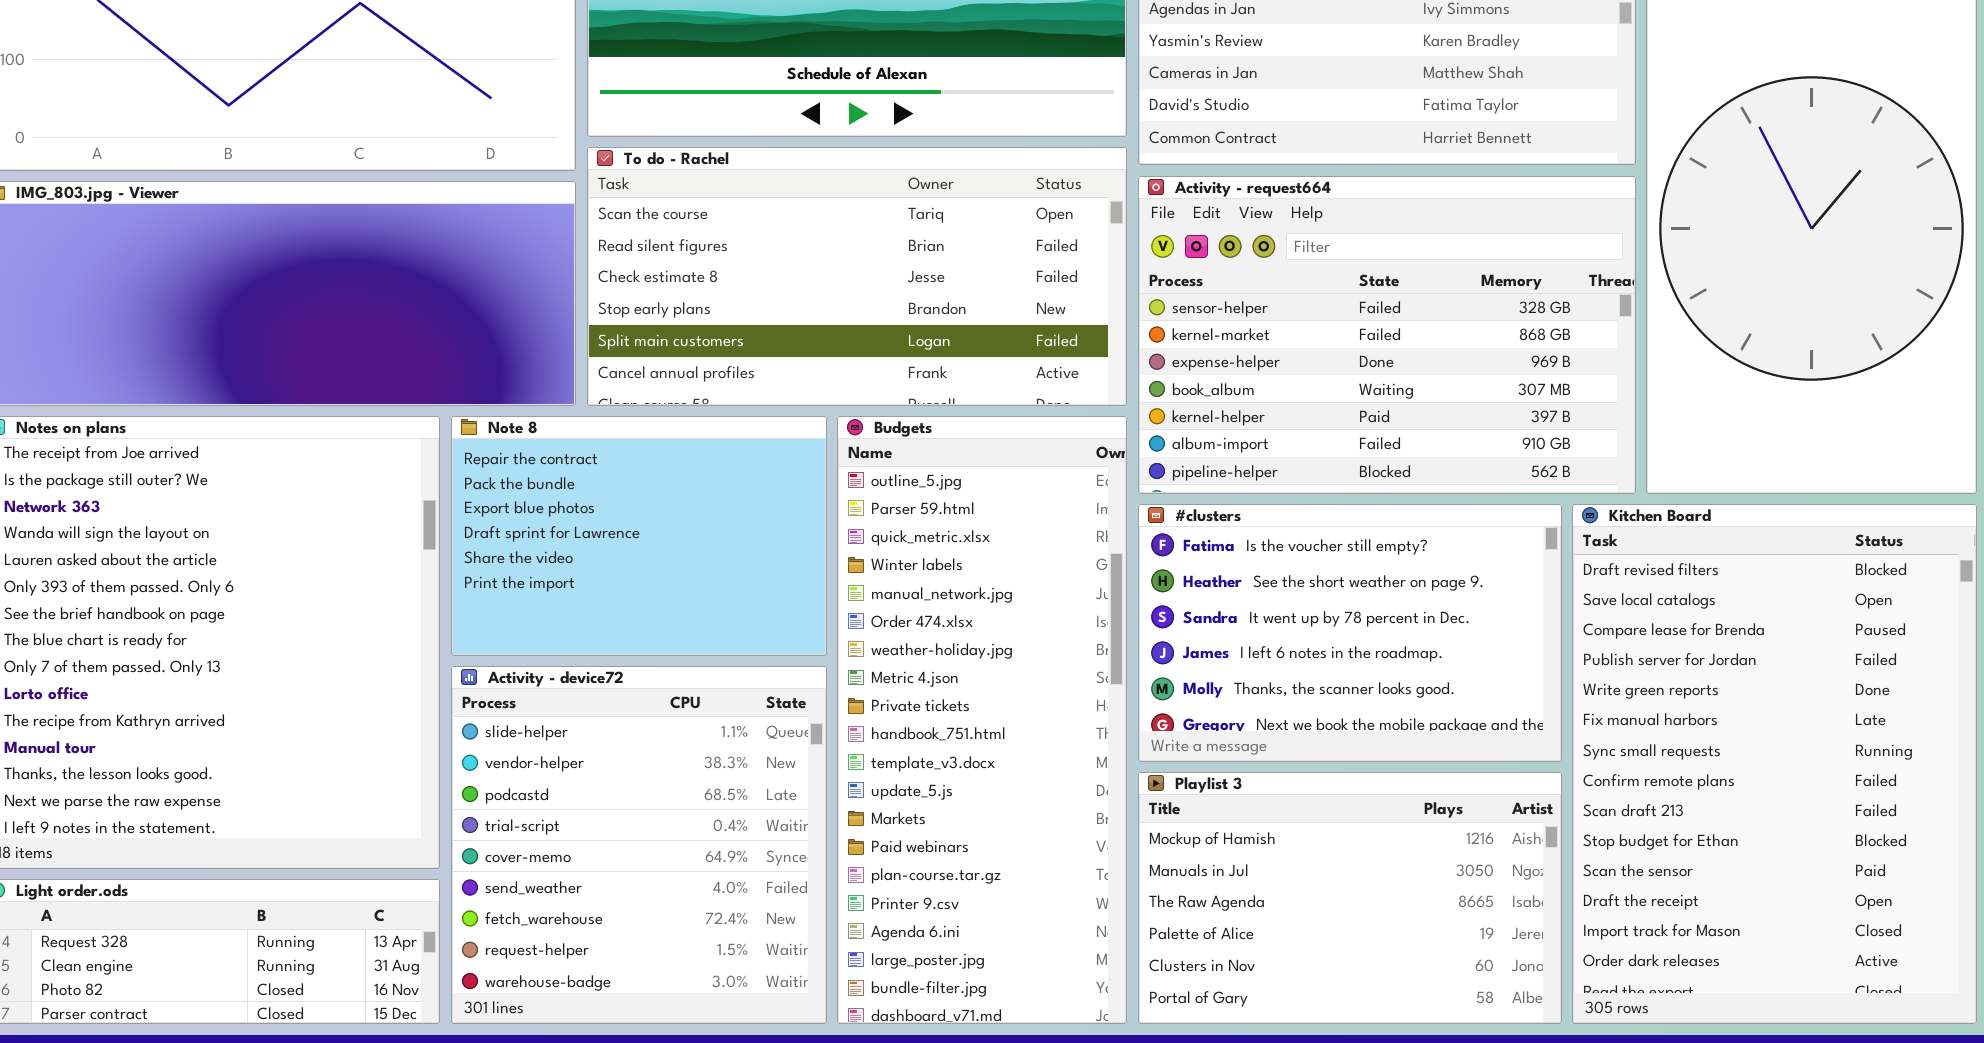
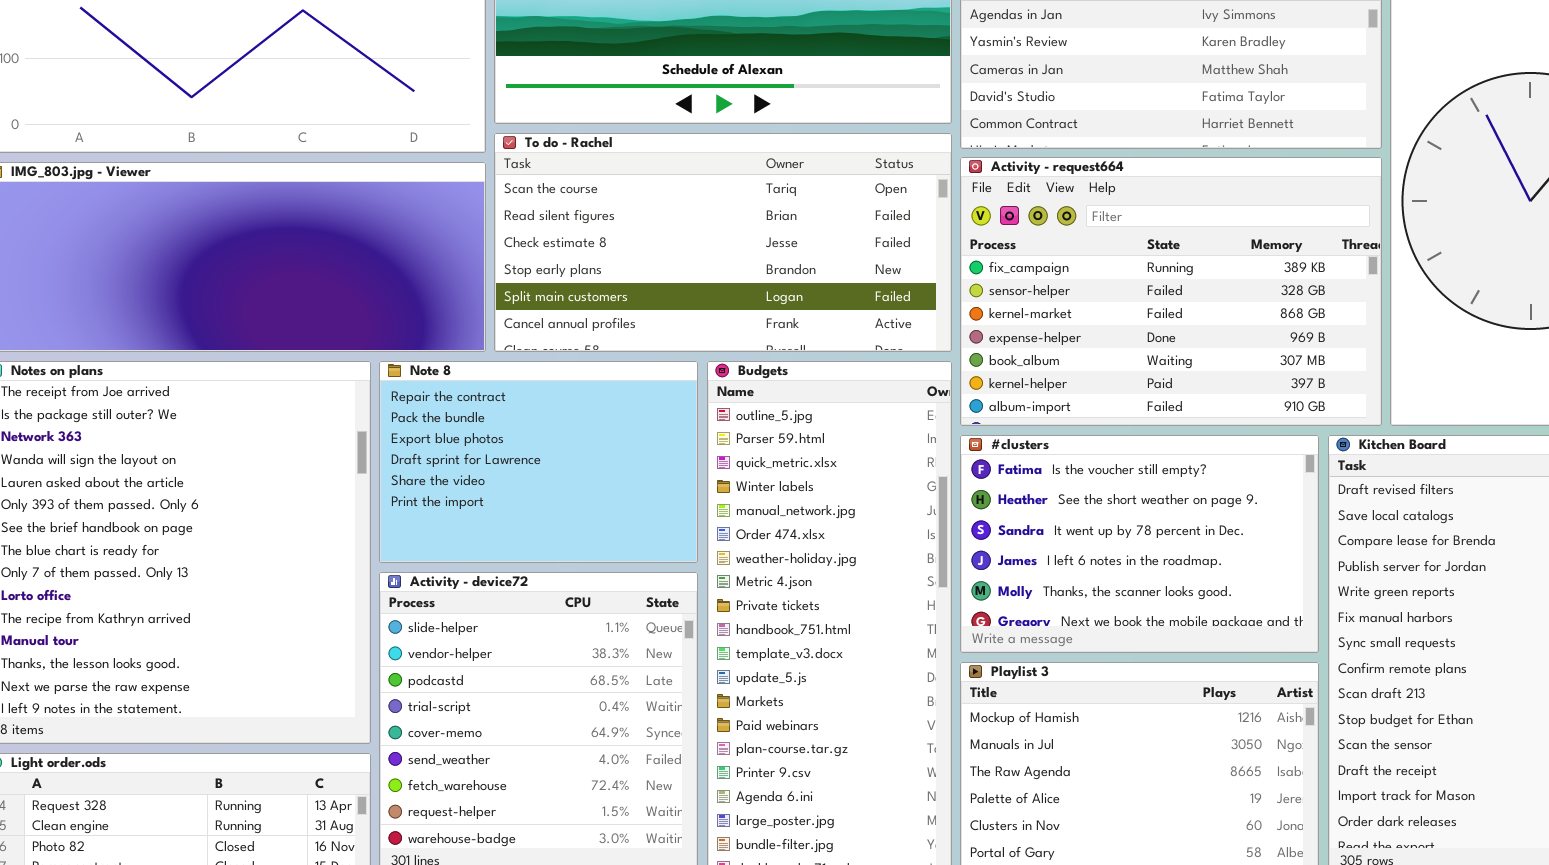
Activity - request664: [1138,176,1636,494] -> [960,157,1382,426], scrolled up 1 row

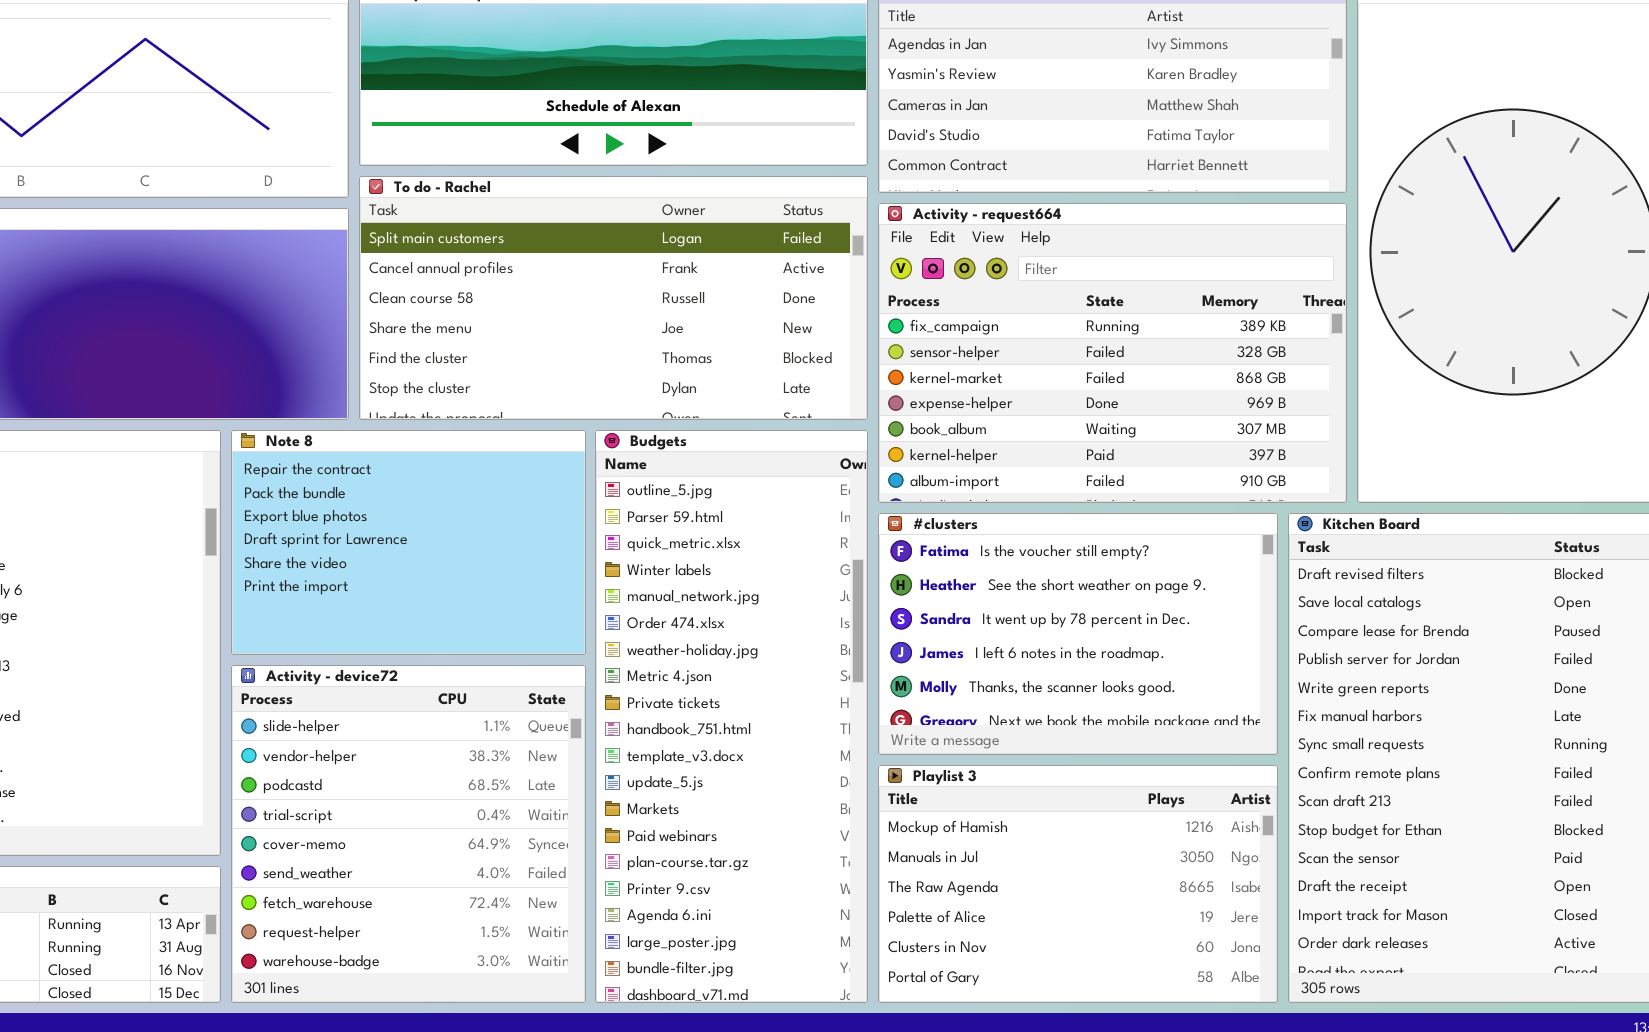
To do - Rachel: [494,133,952,352] -> [359,176,868,420], scrolled down 4 rows

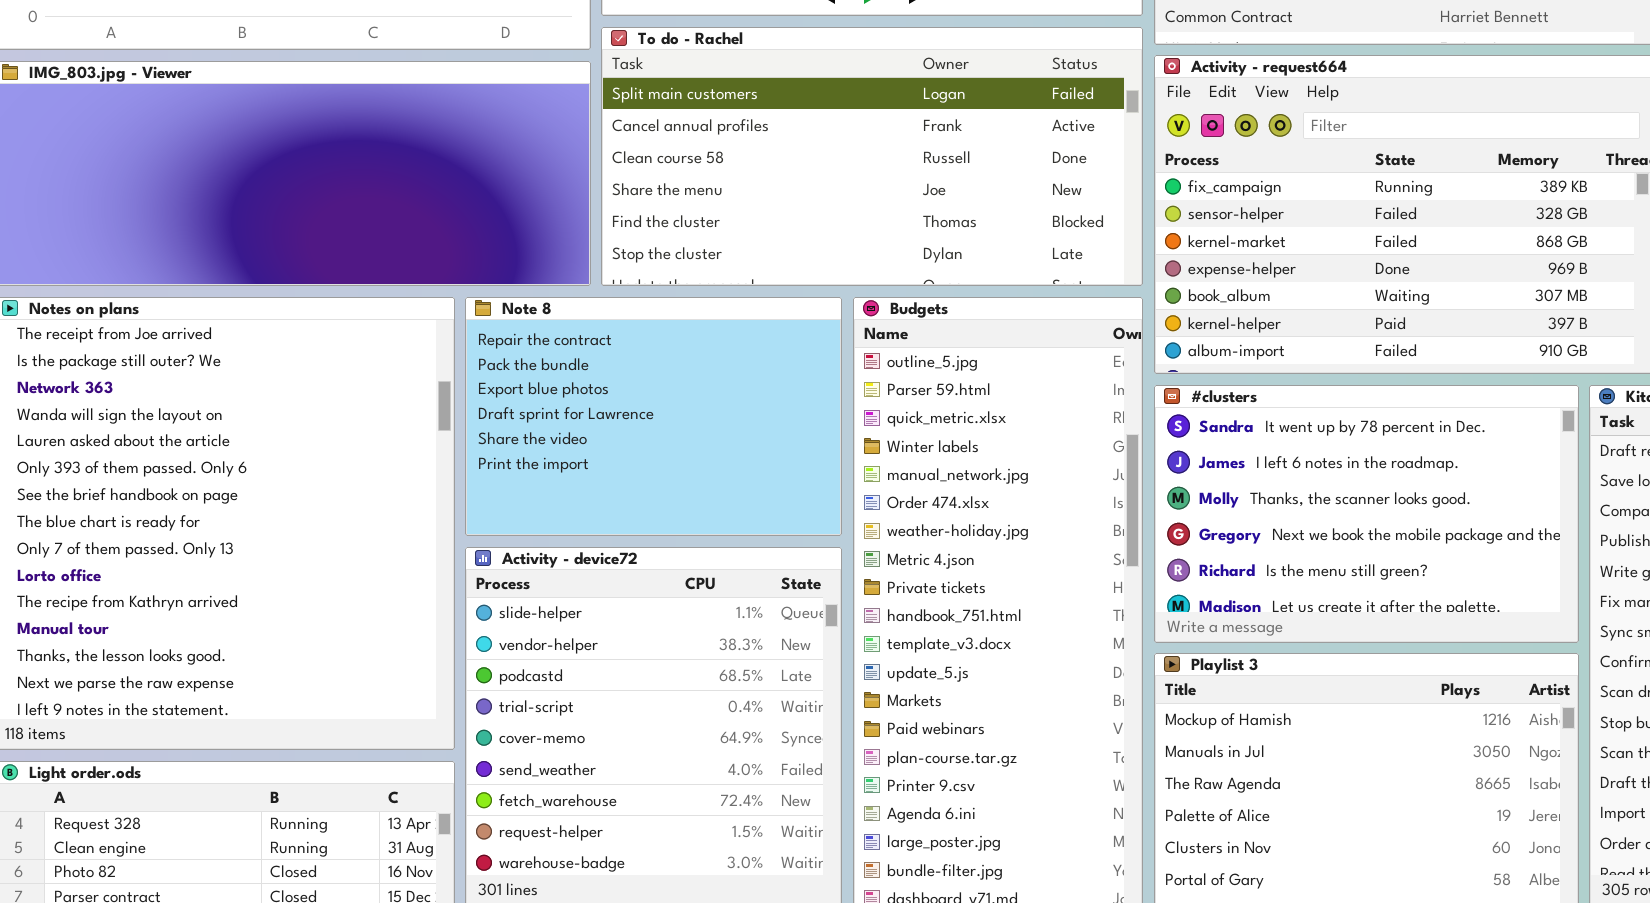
#clusters: [878,513,1278,755] -> [1154,385,1579,643], scrolled down 2 rows

